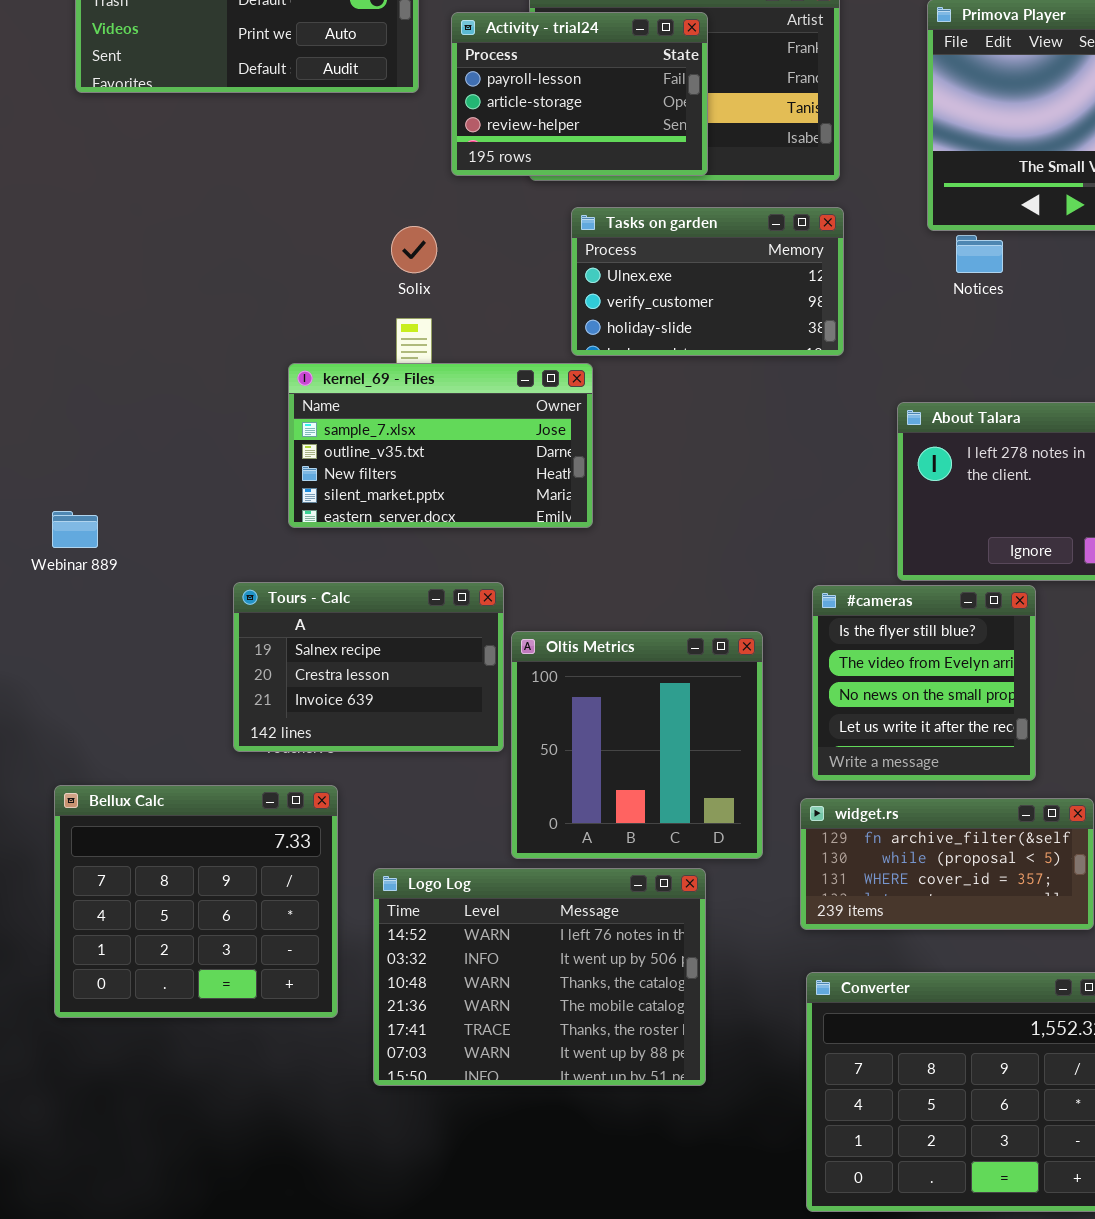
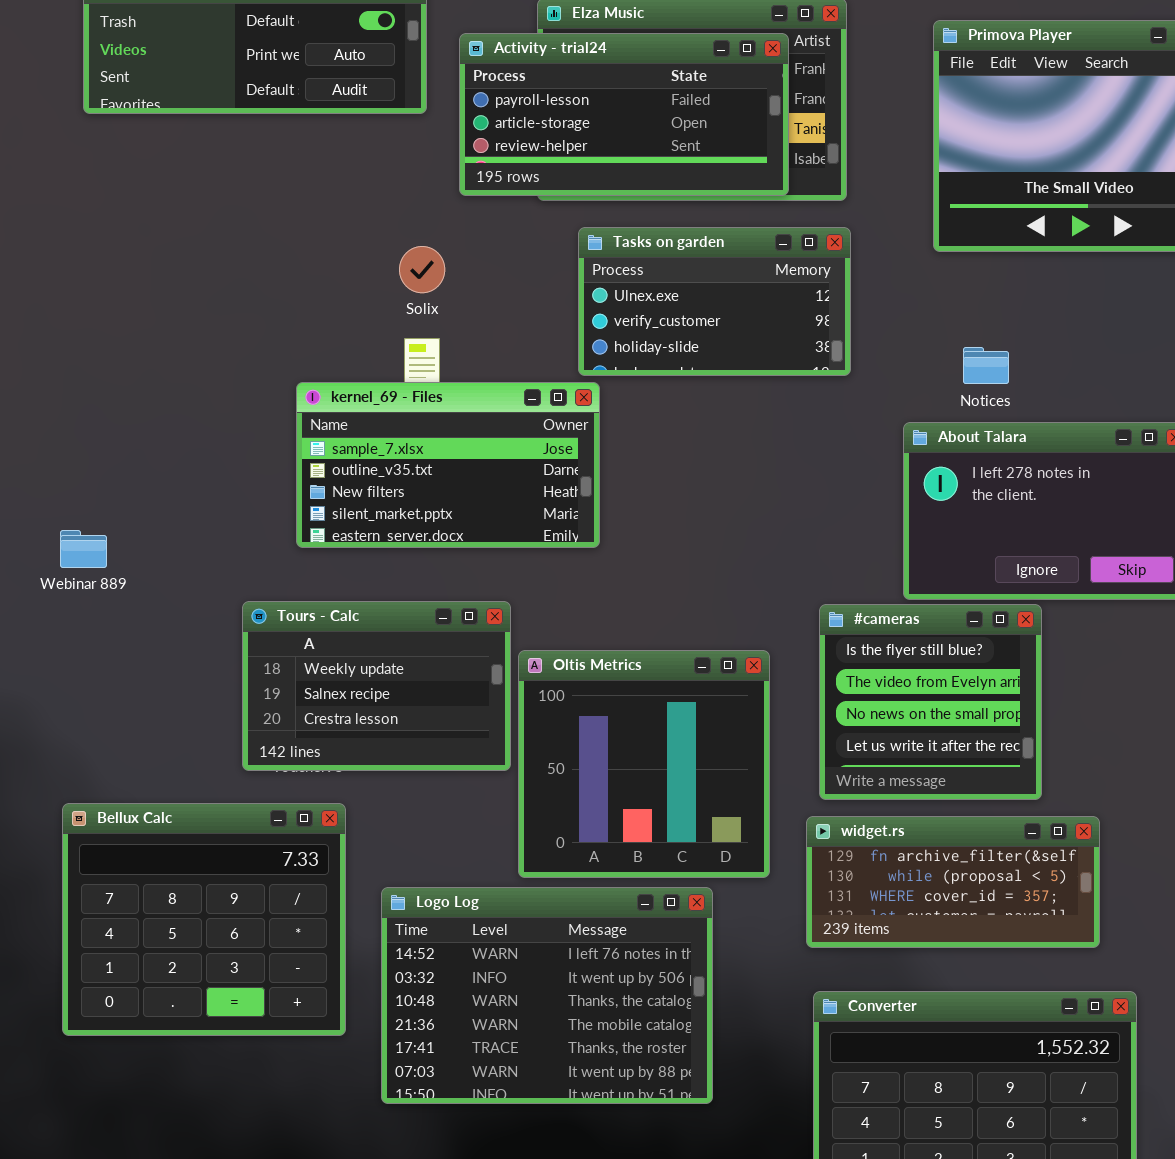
Activity - trial24: [451,12,708,176] -> [459,33,789,196], resized
Notices: [956,235,1003,273] -> [963,347,1009,384], moved
Tours - Calc: [233,582,504,752] -> [242,601,511,771], scrolled up 1 row

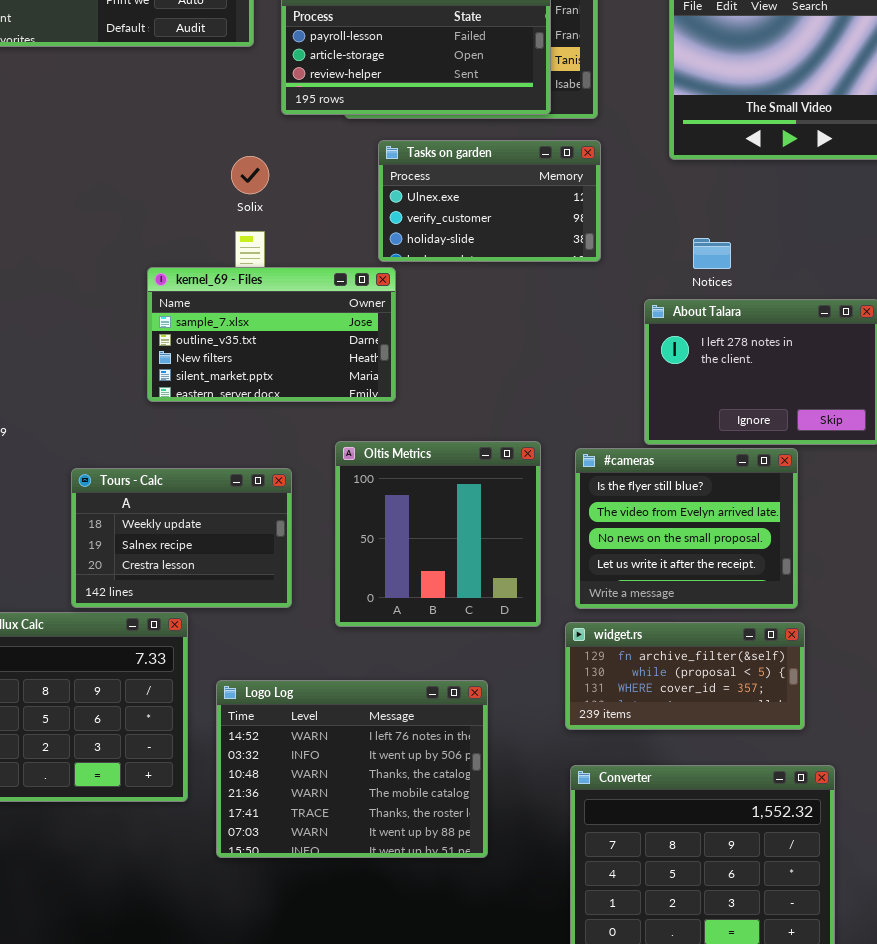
Tours - Calc: [242,601,511,771] -> [71,468,292,608], moved
#cameras: [819,604,1042,800] -> [575,448,798,609], resized
Oltis Metrics: [518,650,770,878] -> [335,441,541,627], moved

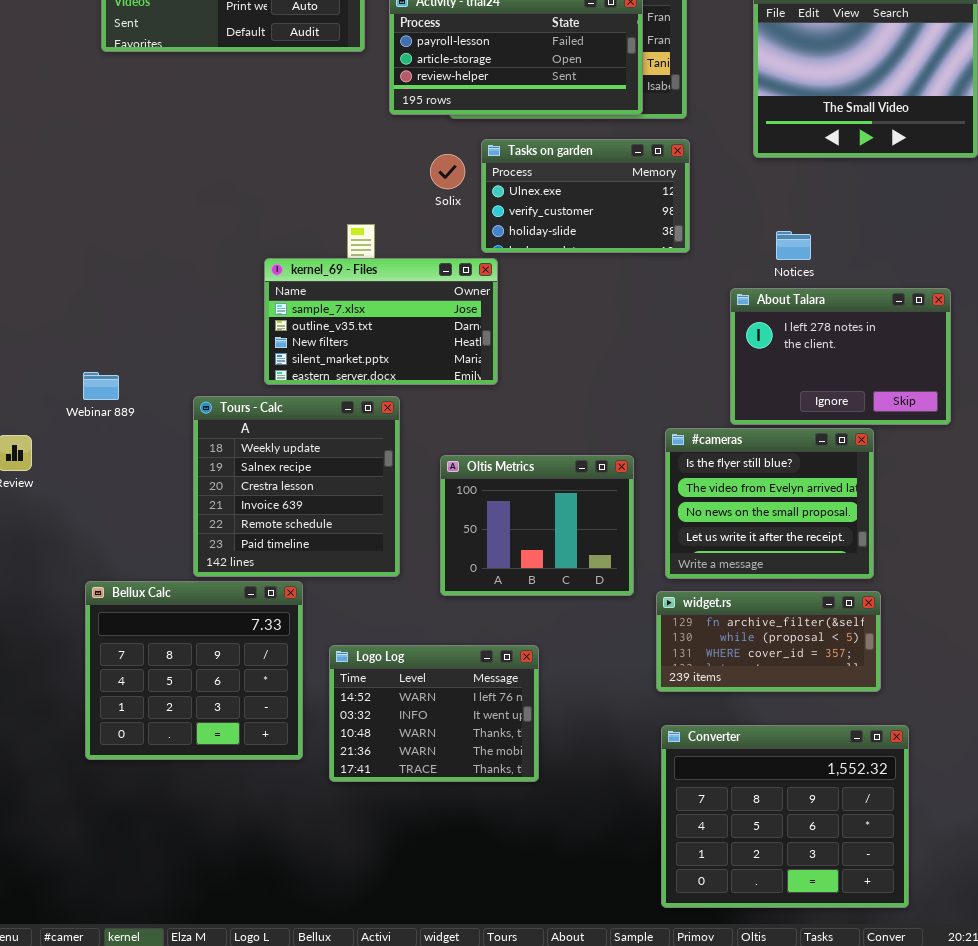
Solix: [231,156,269,194] -> [430,154,465,189], moved
Oltis Metrics: [335,441,541,627] -> [440,455,634,596], resized
Tours - Calc: [71,468,292,608] -> [193,396,400,577], resized
Logo Log: [216,680,488,858] -> [329,645,539,782], resized

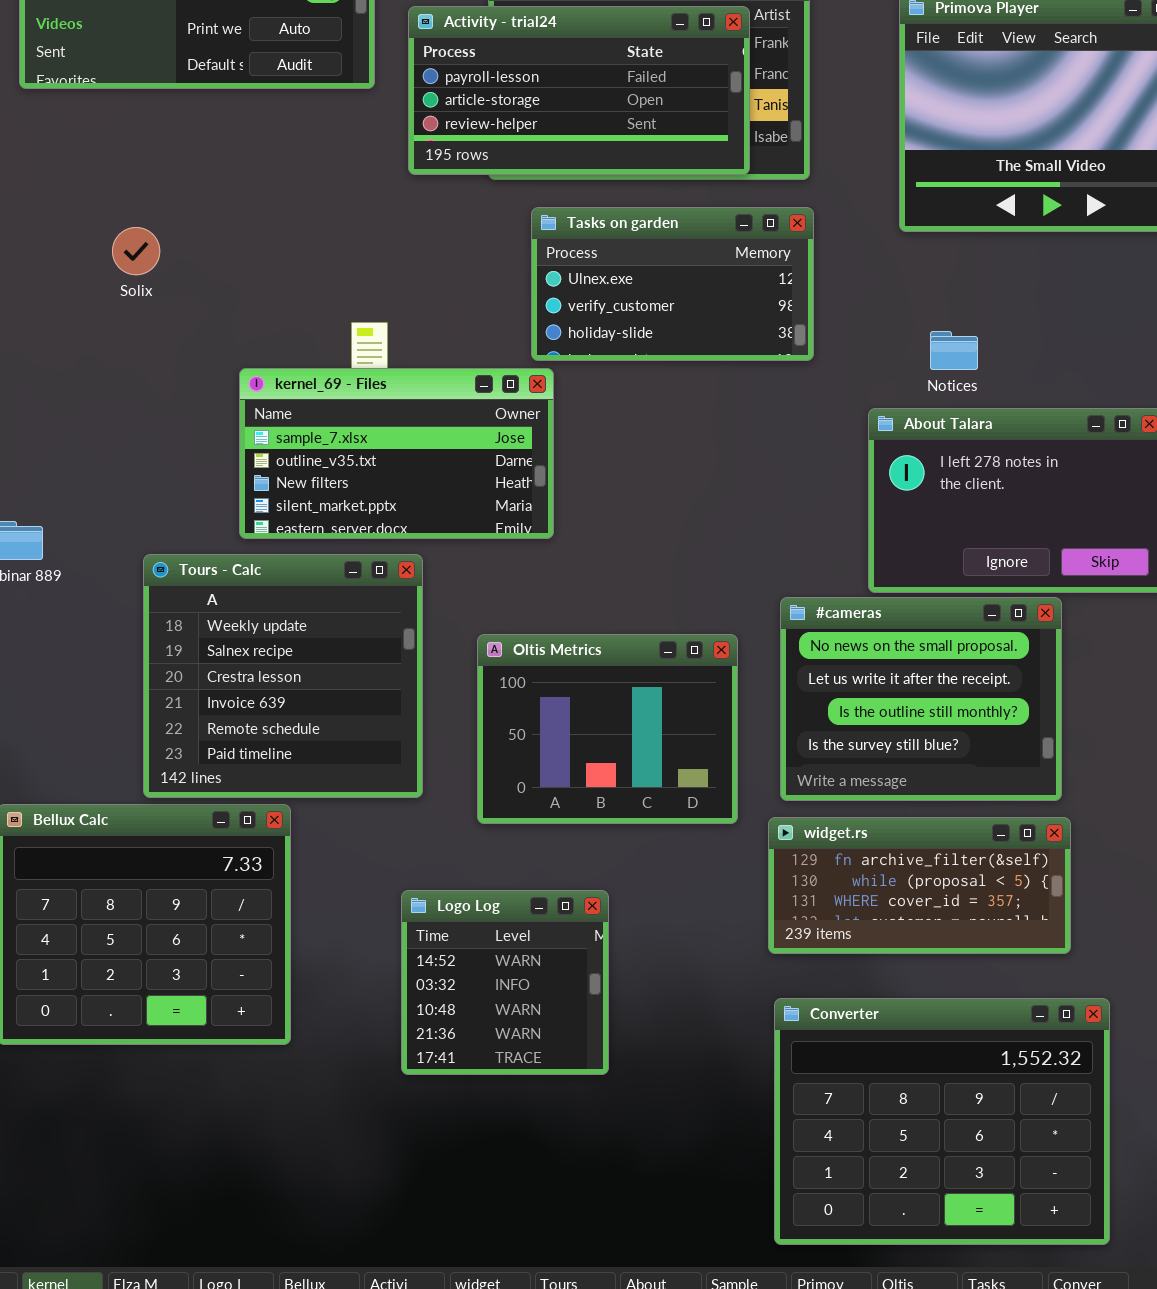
Solix: [430,154,465,189] -> [112,227,160,275], moved
#cameras: [665,428,874,579] -> [780,597,1062,801], scrolled down 2 rows
Logo Log: [329,645,539,782] -> [401,890,609,1075], resized

